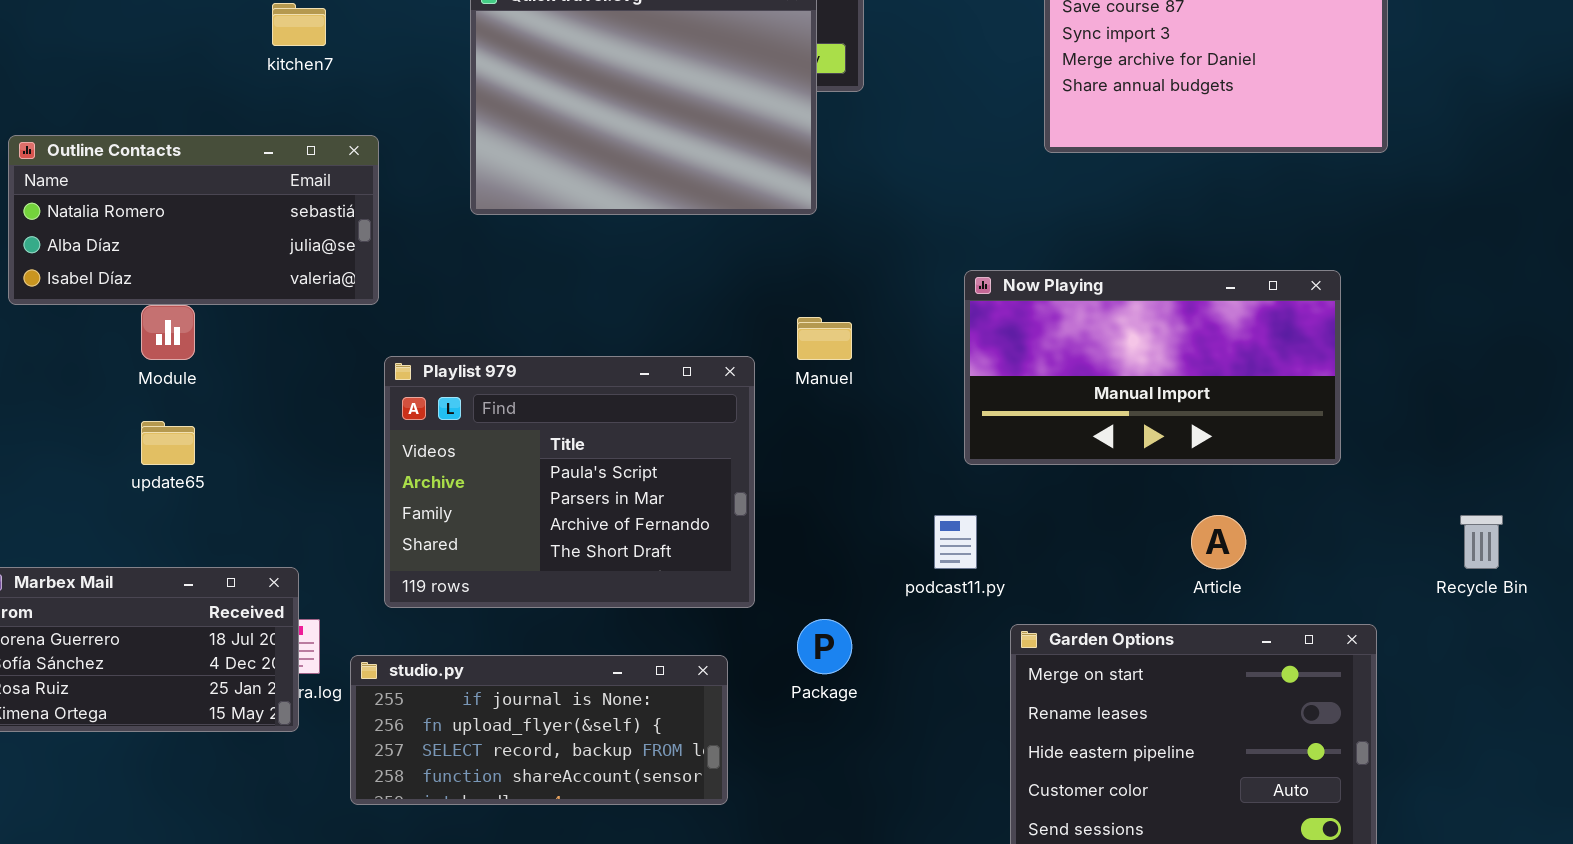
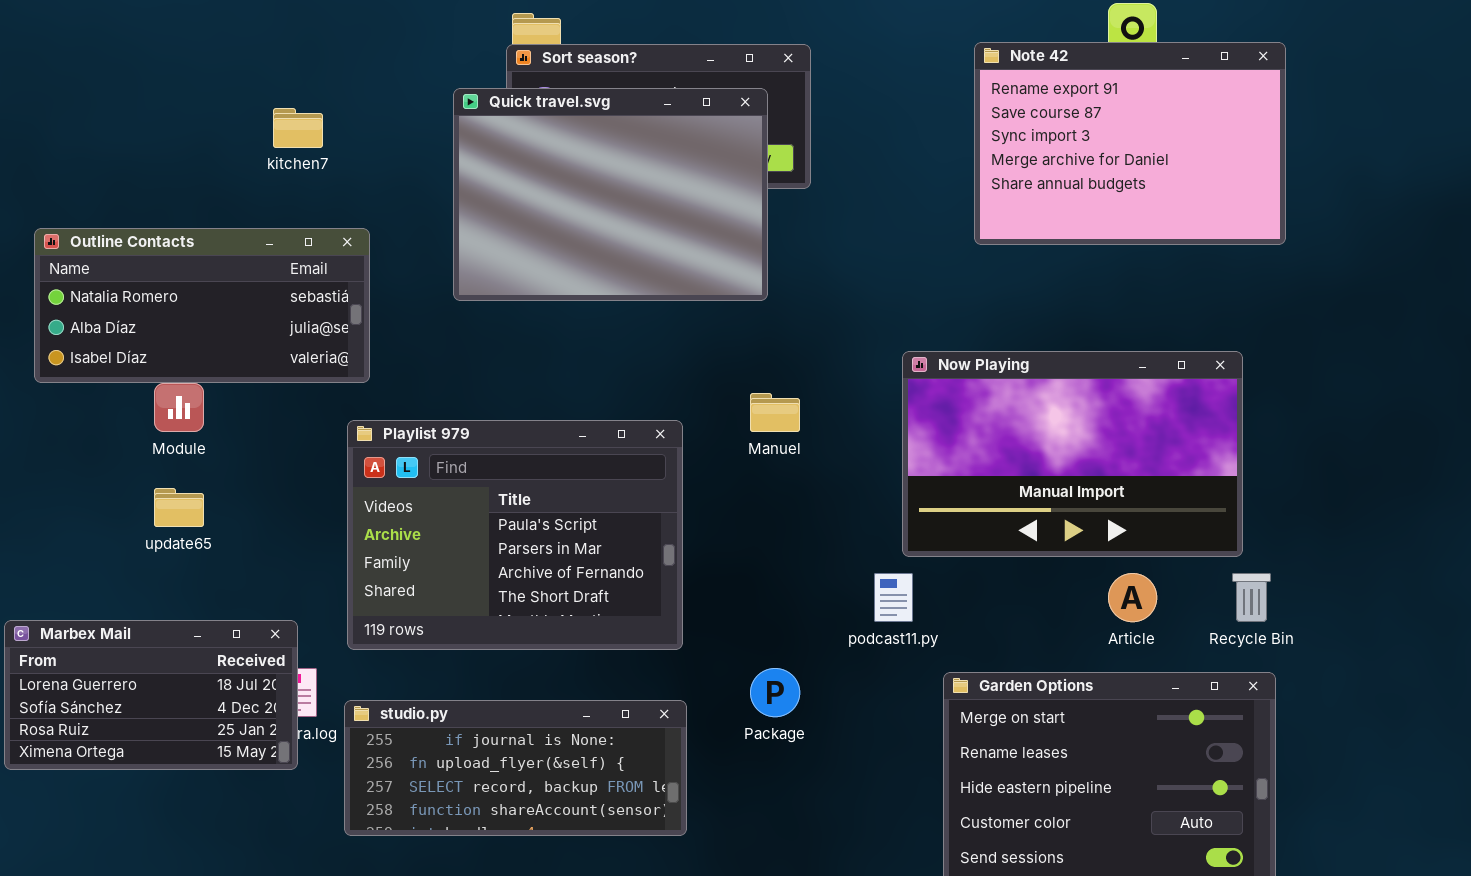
Now Playing: [964,270,1341,465] -> [902,351,1243,557], resized
Playlist 979: [384,356,755,608] -> [347,420,683,650], moved
Recycle Bin: [1460,515,1503,569] -> [1232,573,1271,622], moved

